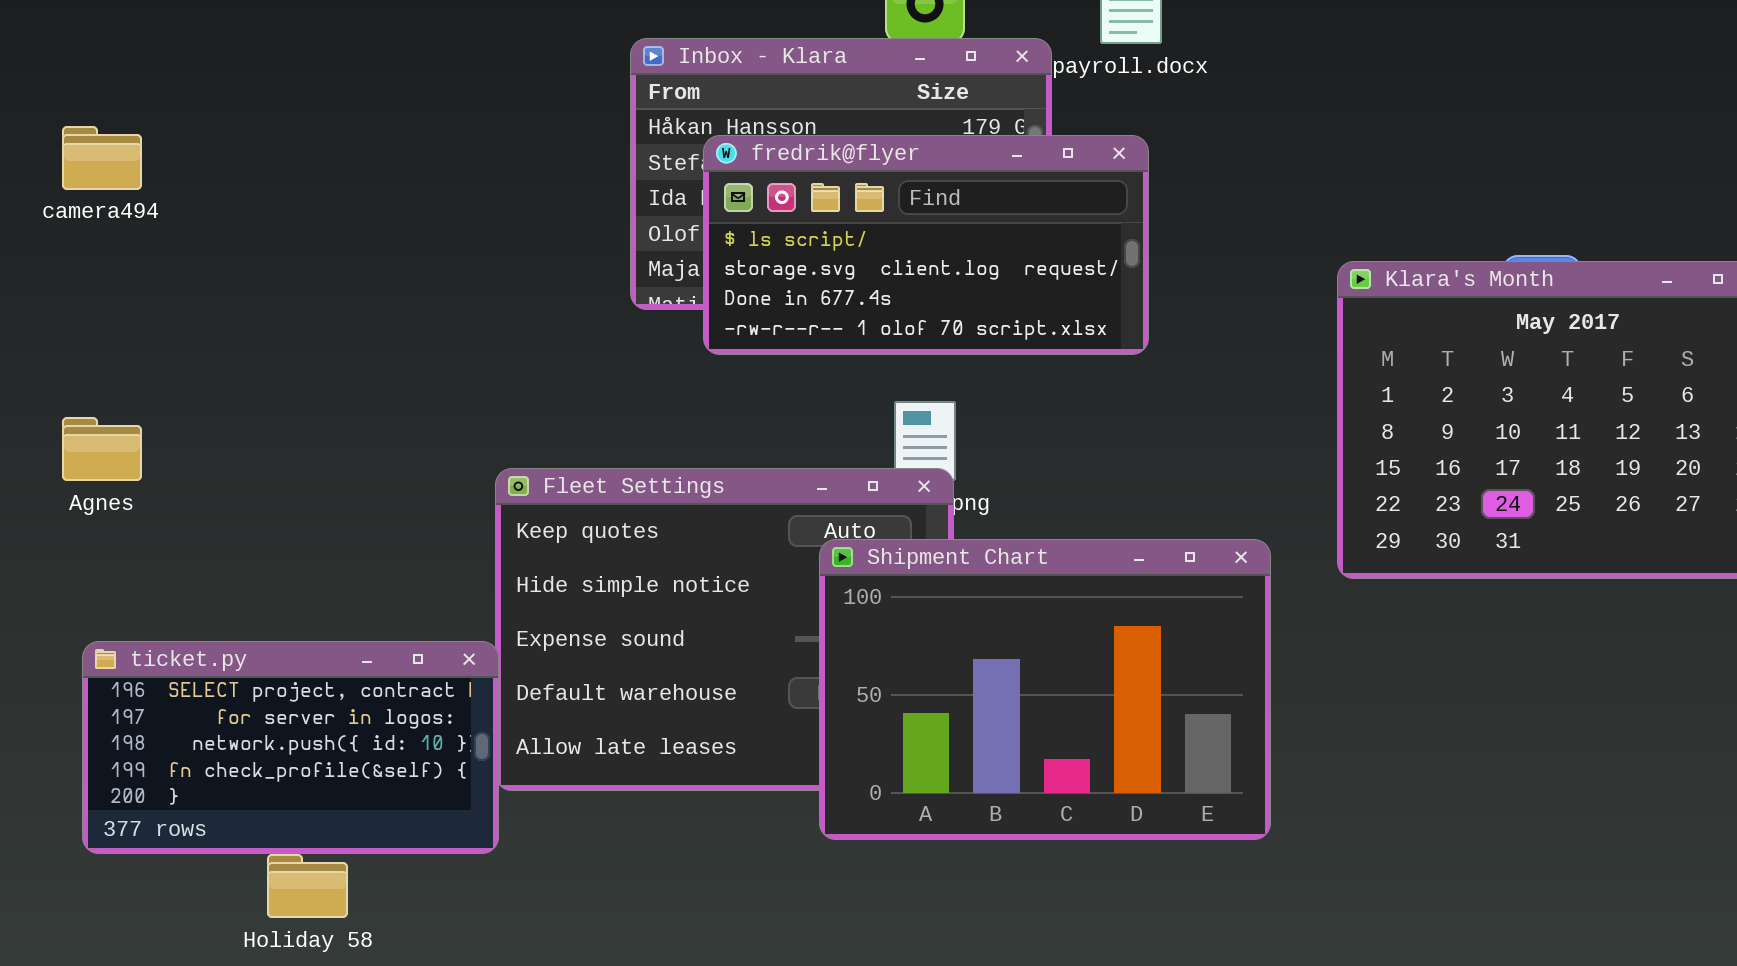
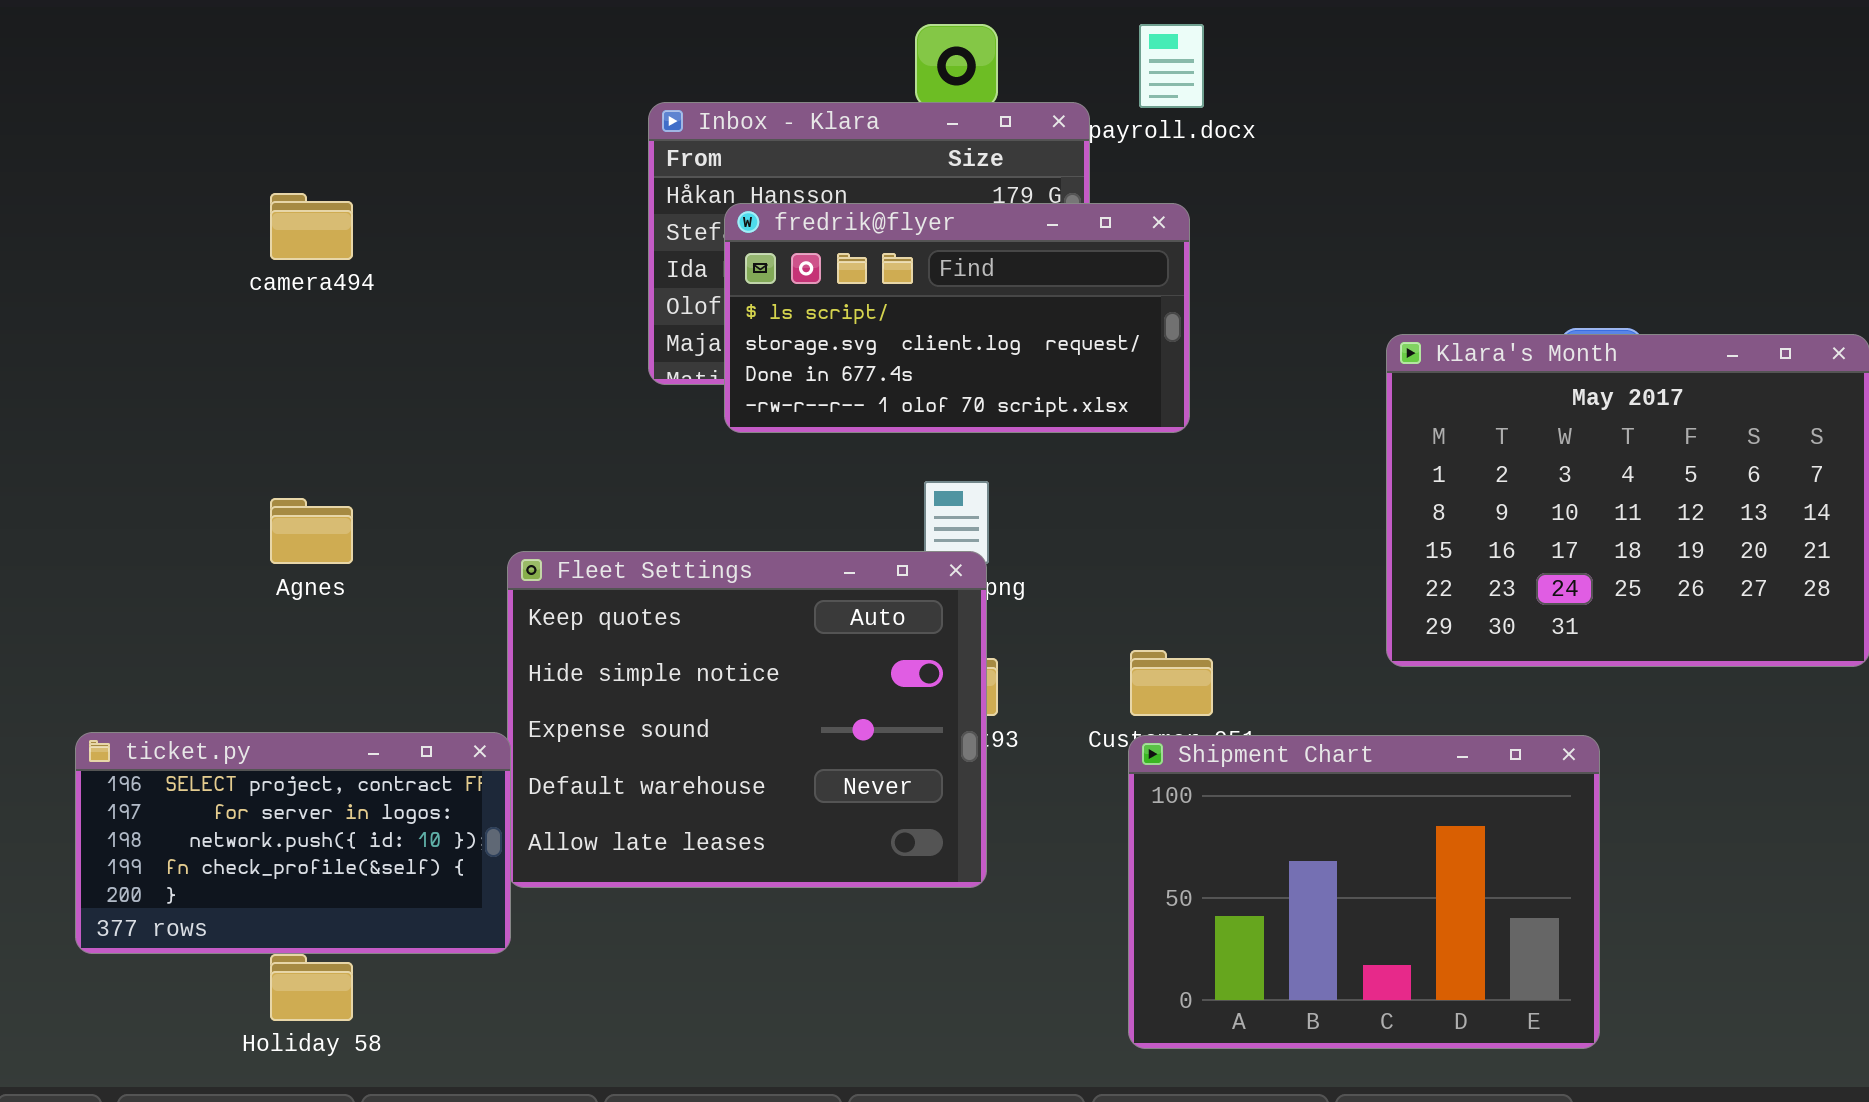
camera494: [62,126,142,190] -> [270,193,353,260], moved
Agnes: [62,417,142,481] -> [270,498,353,564], moved
Shipment Chart: [819,539,1271,840] -> [1128,735,1600,1049], moved

